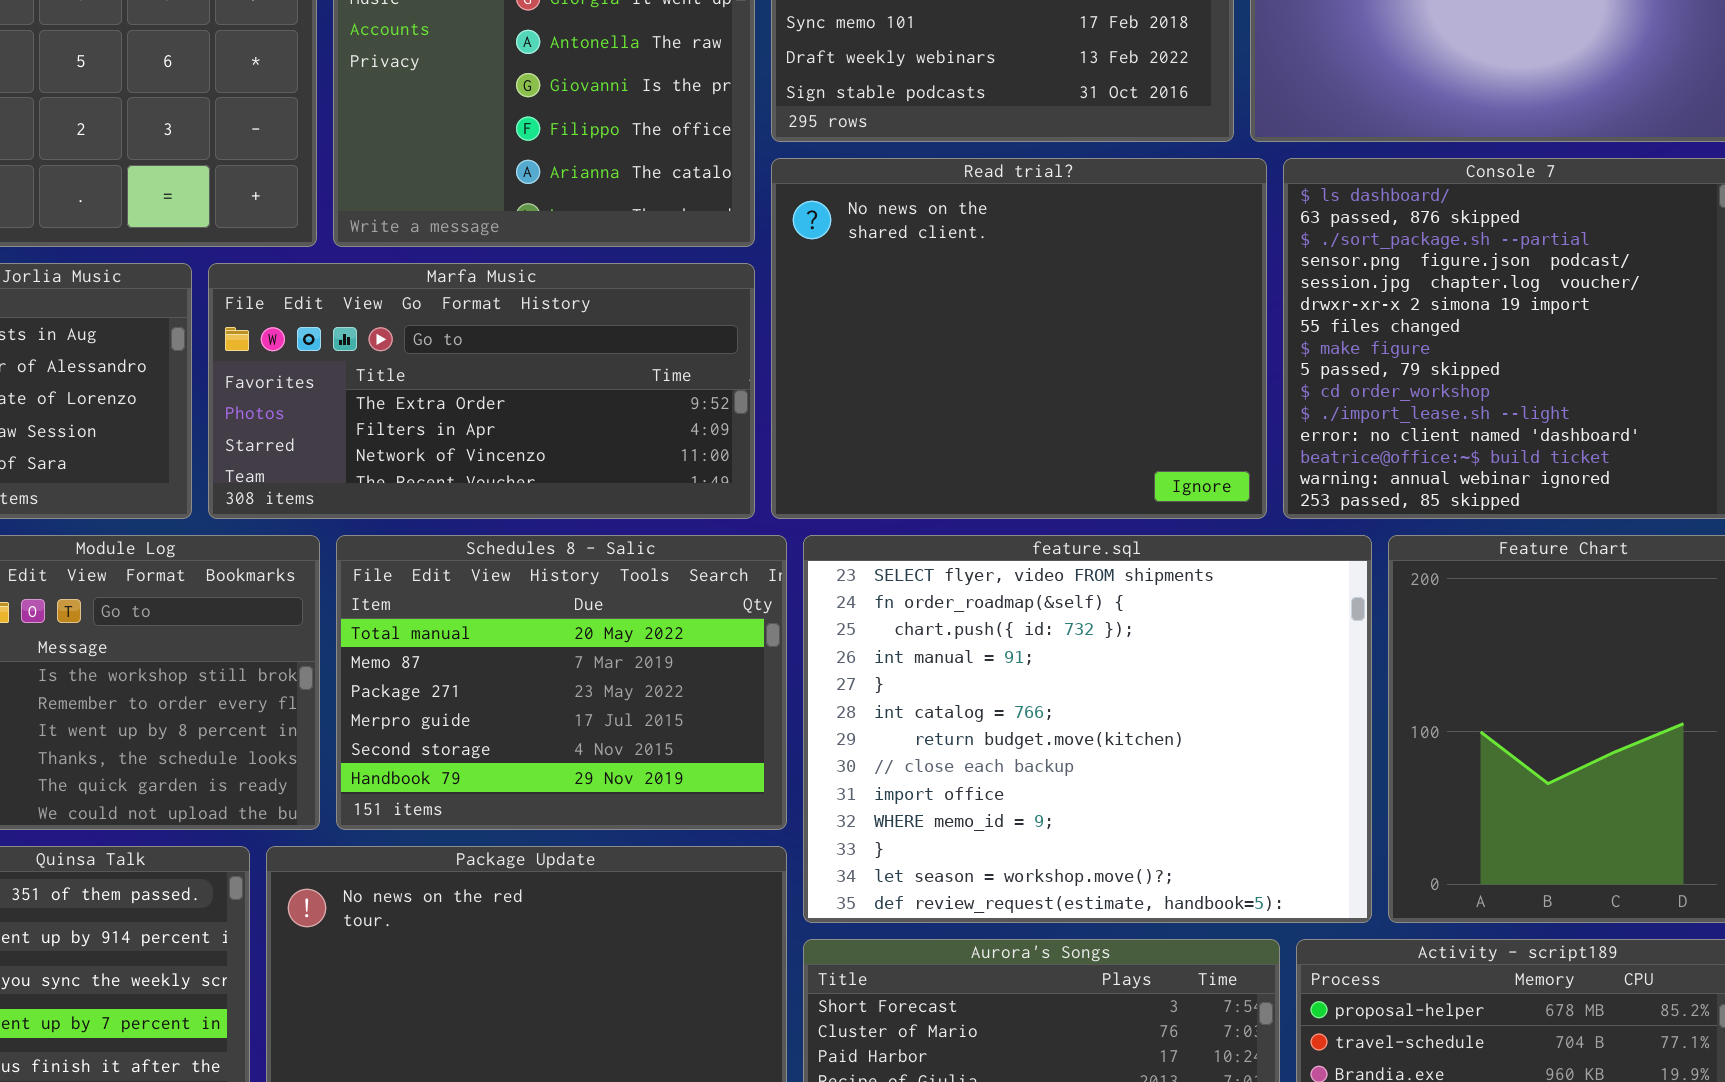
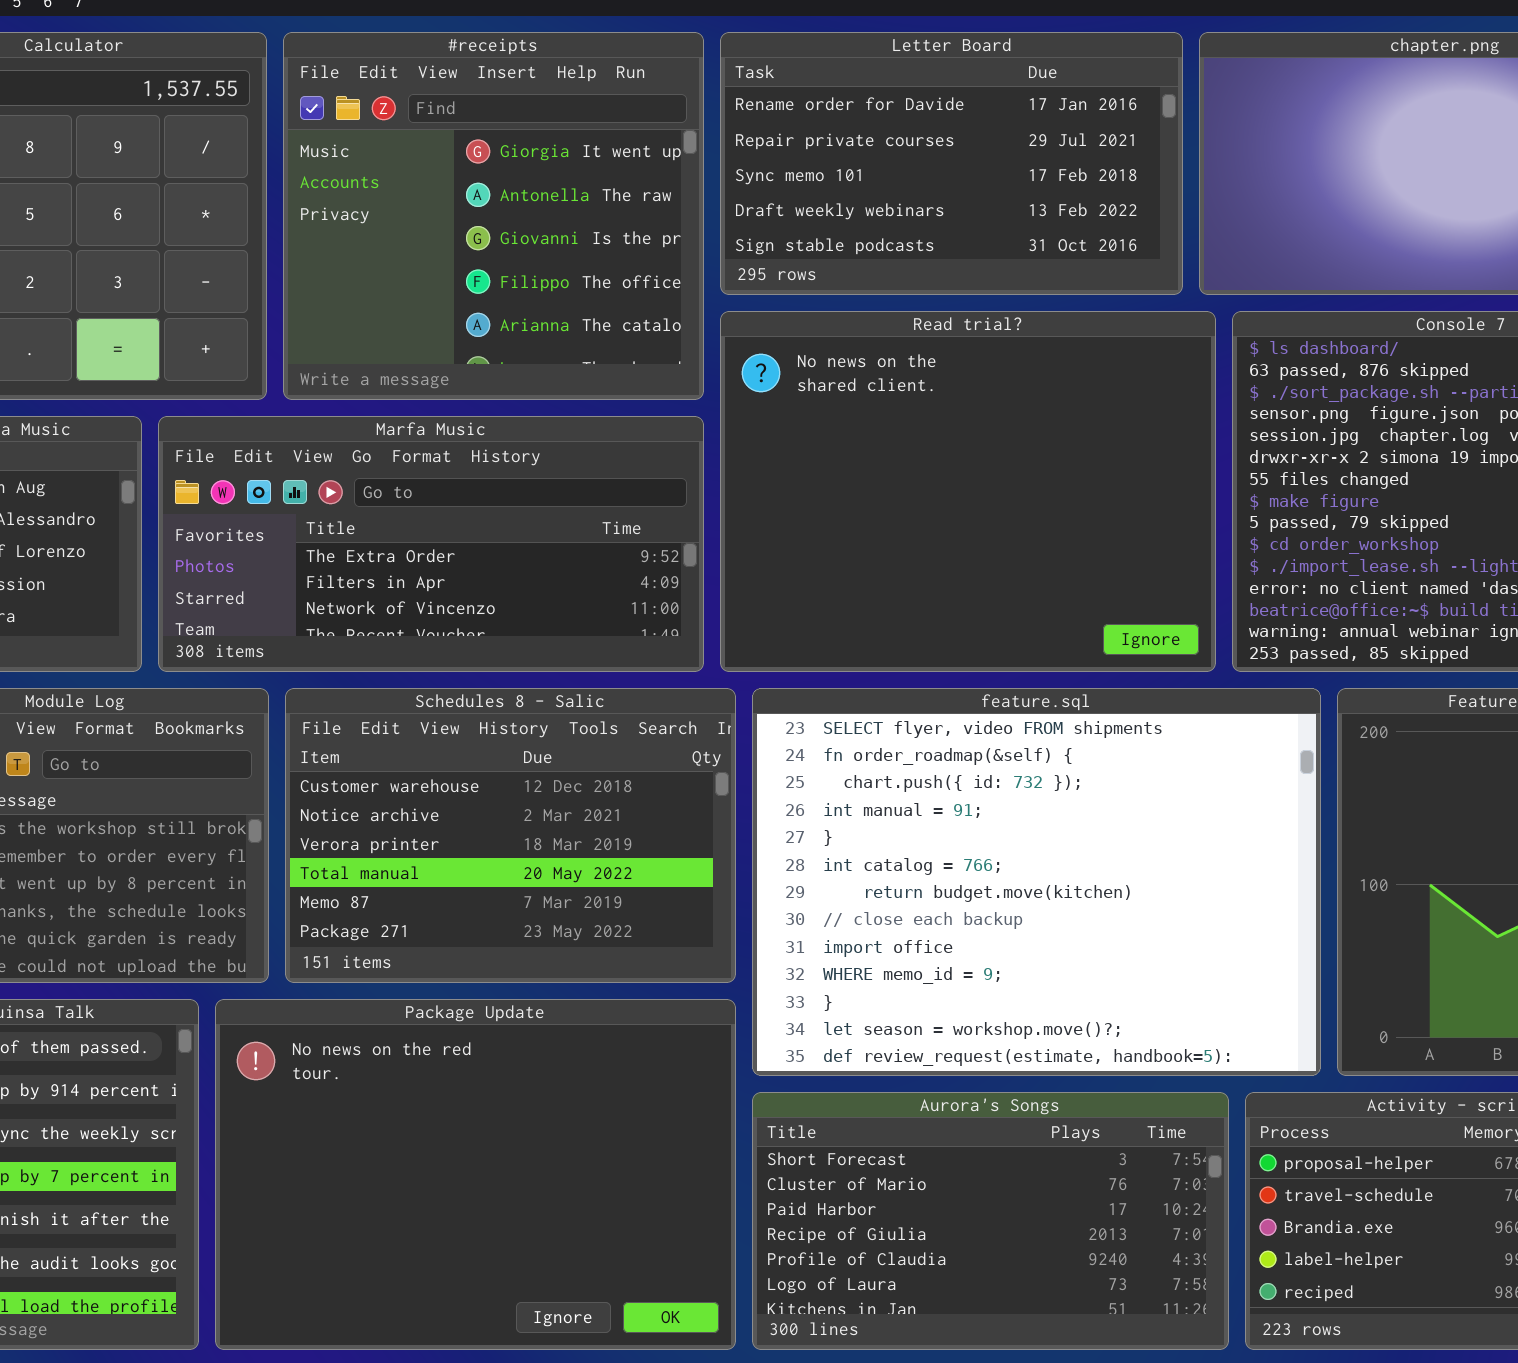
Schedules 8 - Salic: [336,535,787,830] -> [285,688,736,983], scrolled up 3 rows

